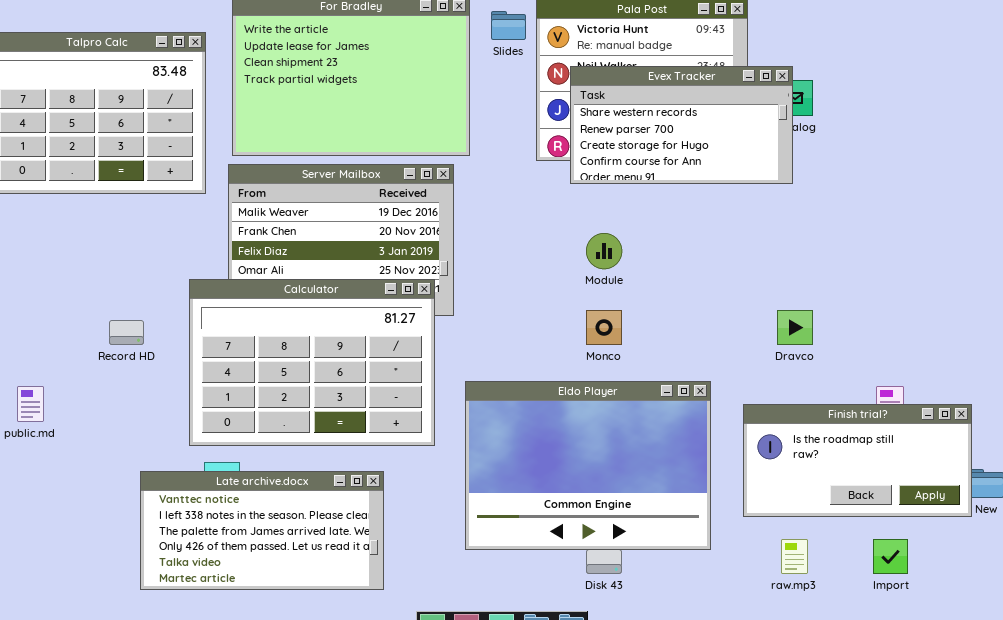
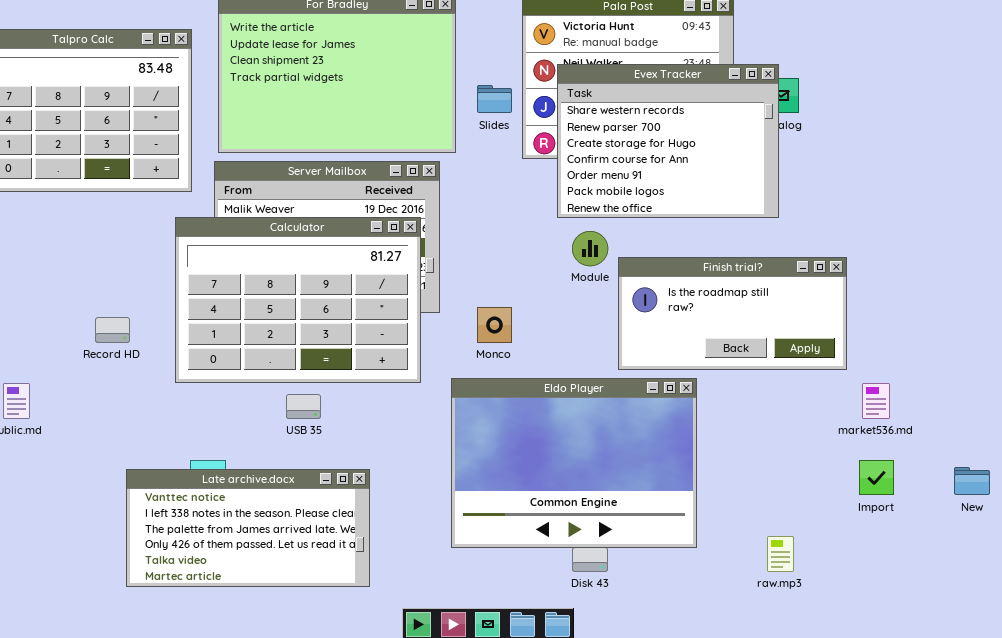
Slides: [491,11,526,40] -> [477,85,512,113], moved
Evex Tracker: [570,66,793,184] -> [557,64,779,218], resized
Calculator: [189,279,435,446] -> [175,217,421,383], moved
Monco: [586,310,622,345] -> [477,307,512,343], moved
Finish trial?: [743,404,972,517] -> [618,257,847,370], moved
Import: [873,539,908,574] -> [859,460,894,495], moved

